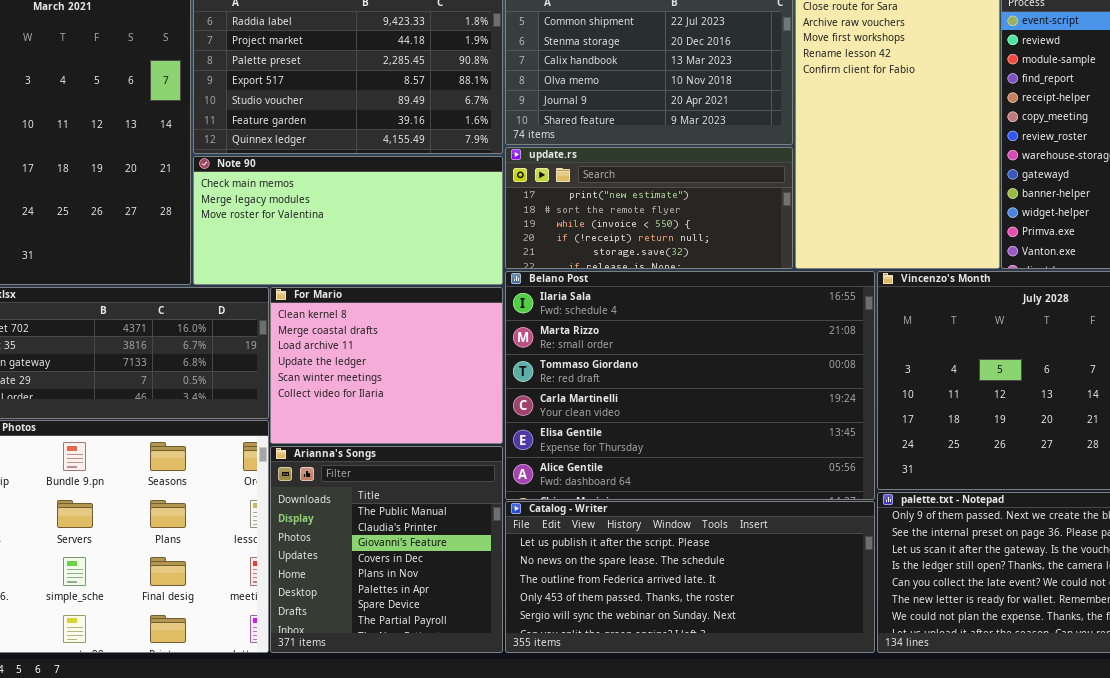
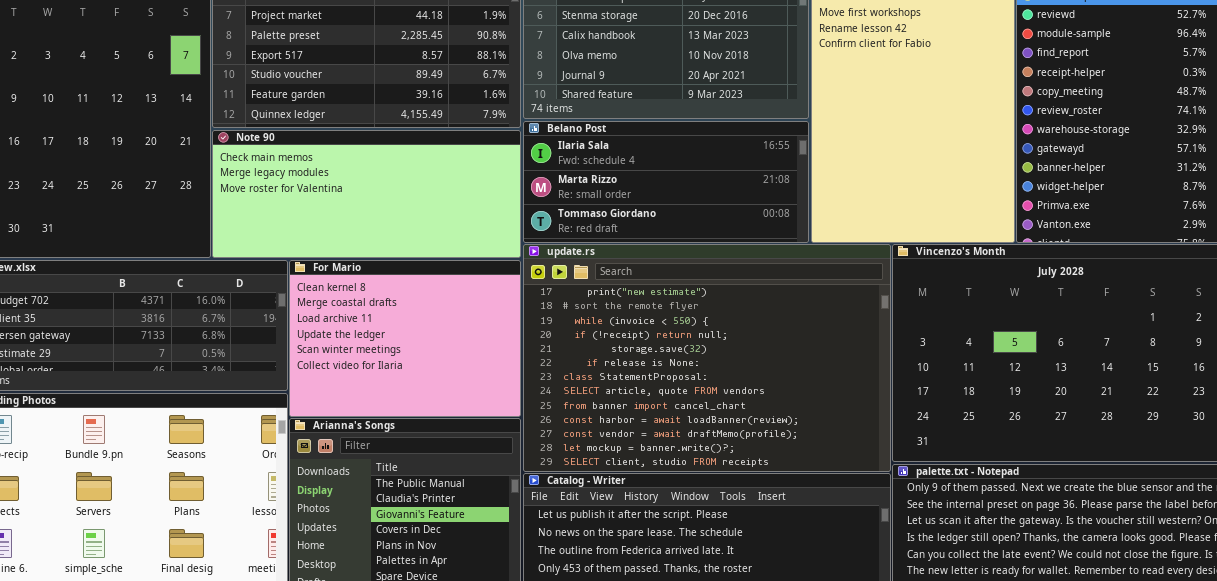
update.rs: [505,147,793,269] -> [523,244,891,472], moved, resized
Belano Post: [505,271,875,500] -> [523,121,809,243], moved, resized

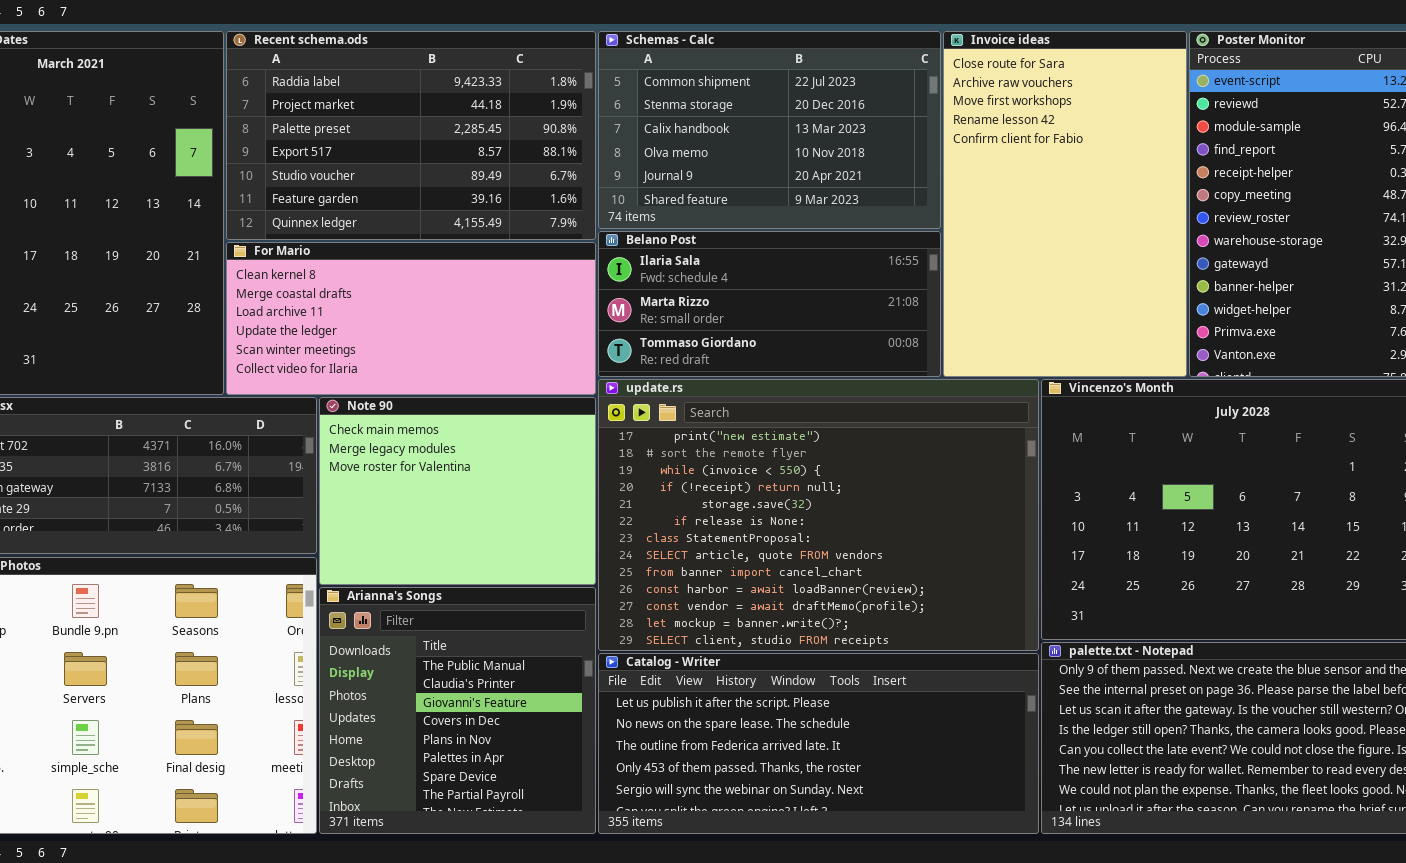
Note 90: [212,130,521,258] -> [319,397,596,585], moved, resized
For Mario: [289,260,521,417] -> [226,242,596,395], moved, resized

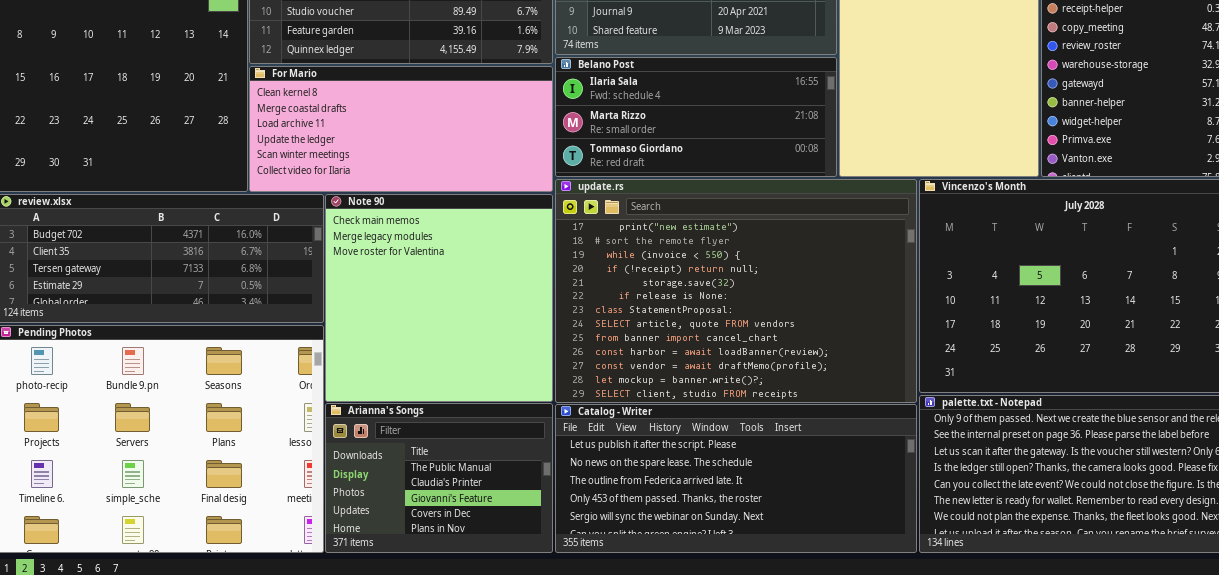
Note 90: [319,397,596,585] -> [325,194,553,402], resized
Arianna's Songs: [319,587,596,834] -> [325,403,553,553], resized

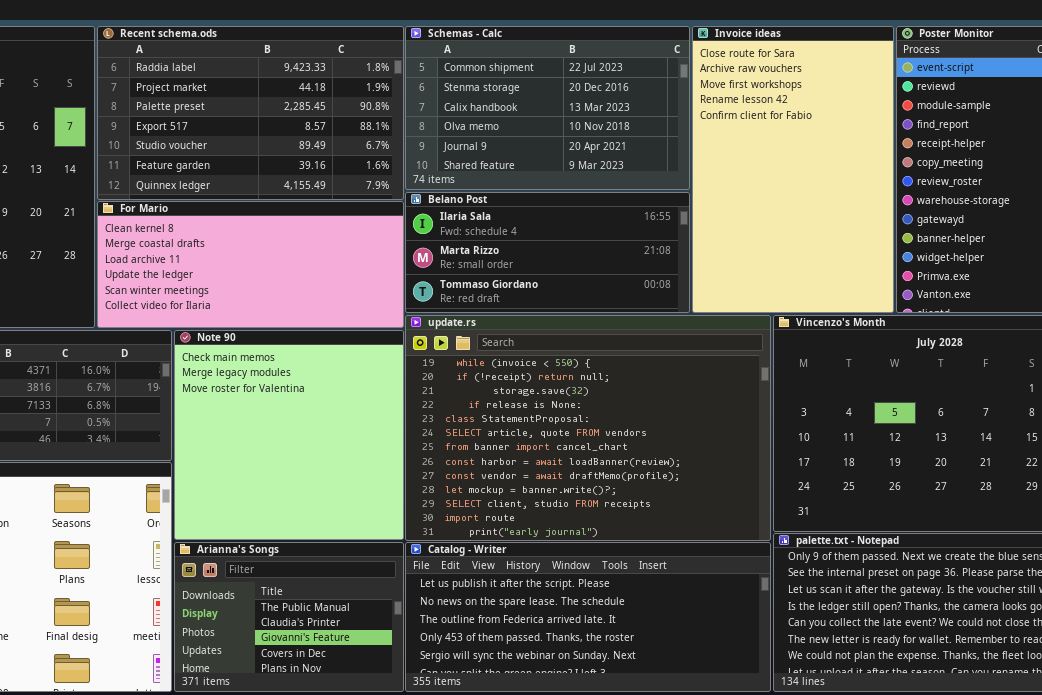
update.rs: [555,179,917,403] -> [405,315,771,541], scrolled down 2 rows

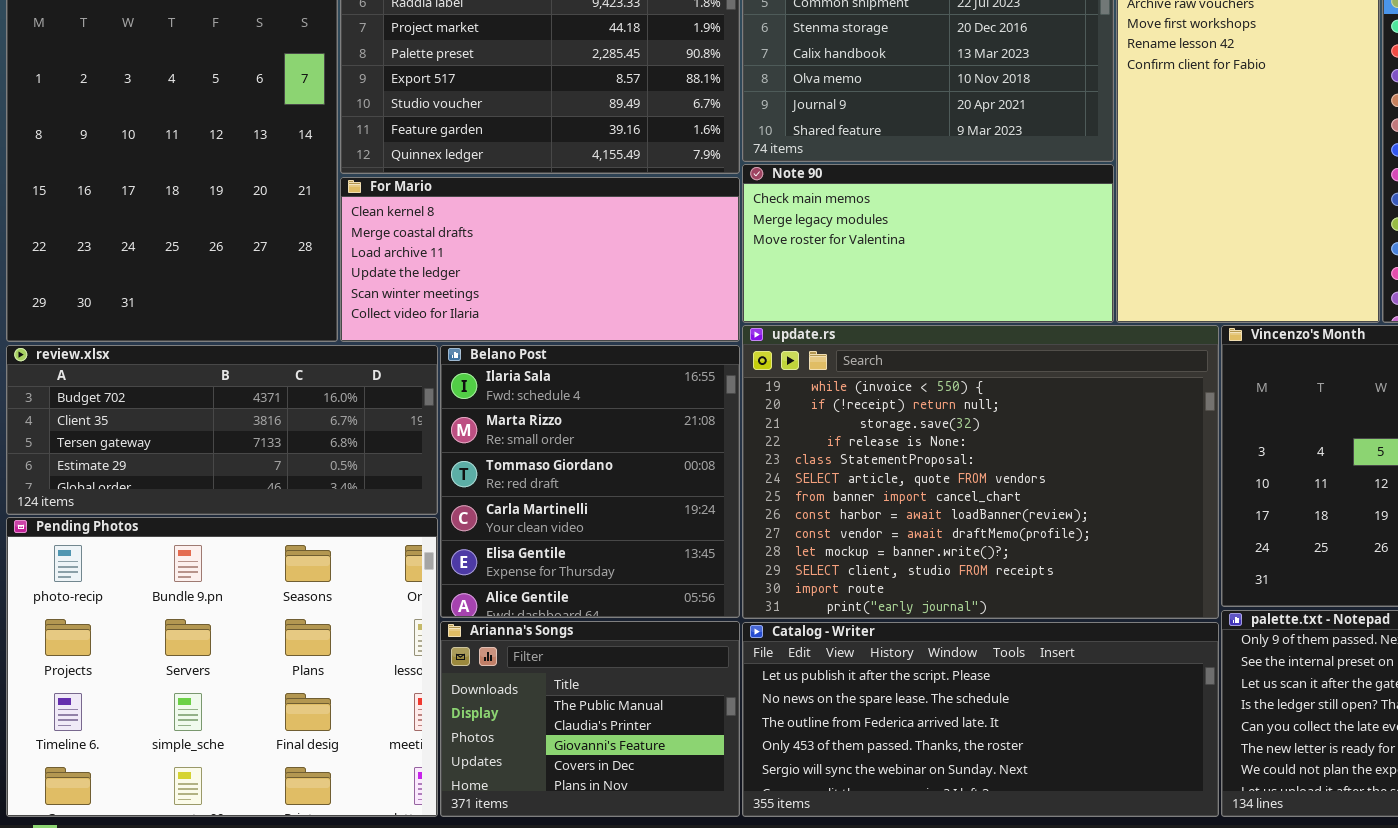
Belano Post: [405,192,690,313] -> [440,345,740,618], moved, resized
Note 90: [174,330,404,540] -> [742,164,1114,323], moved, resized

